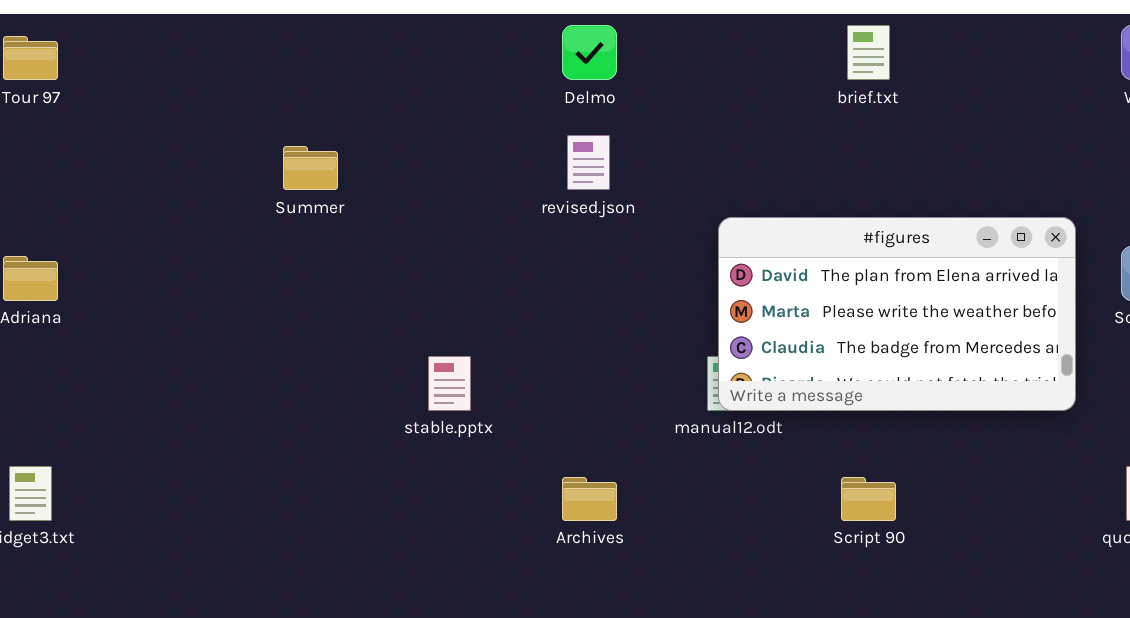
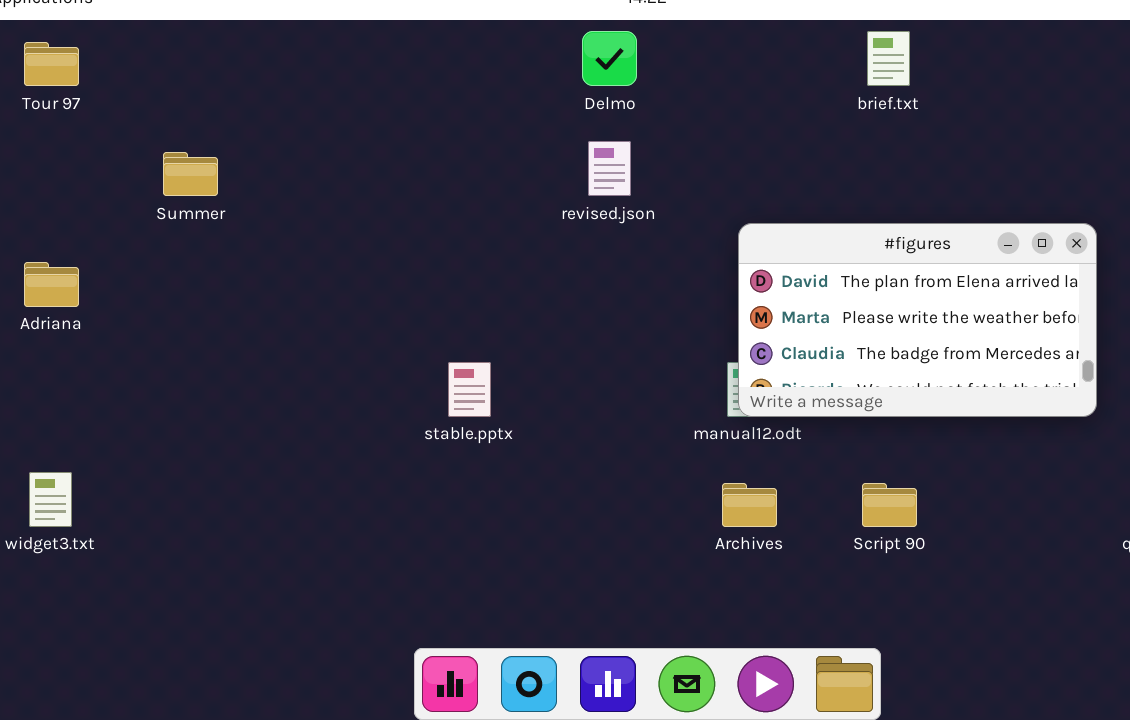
Summer: [283,146,338,190] -> [163,152,218,196], moved
Archives: [562,477,617,521] -> [722,483,777,527], moved

